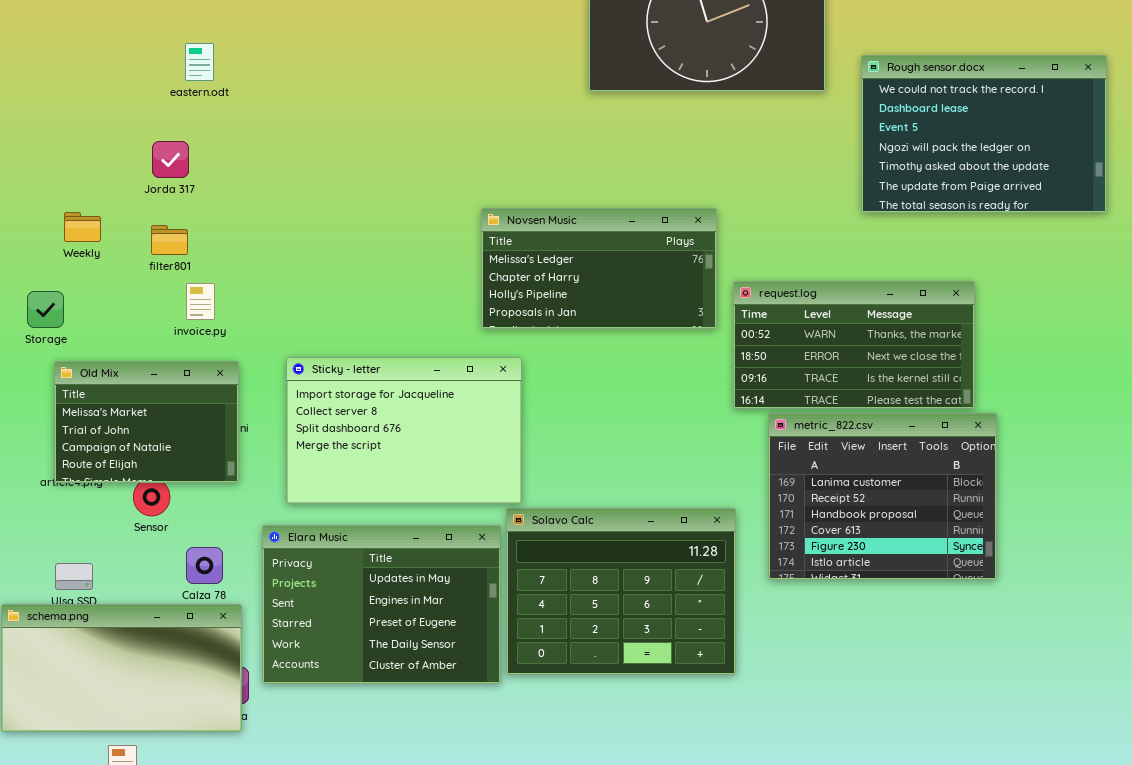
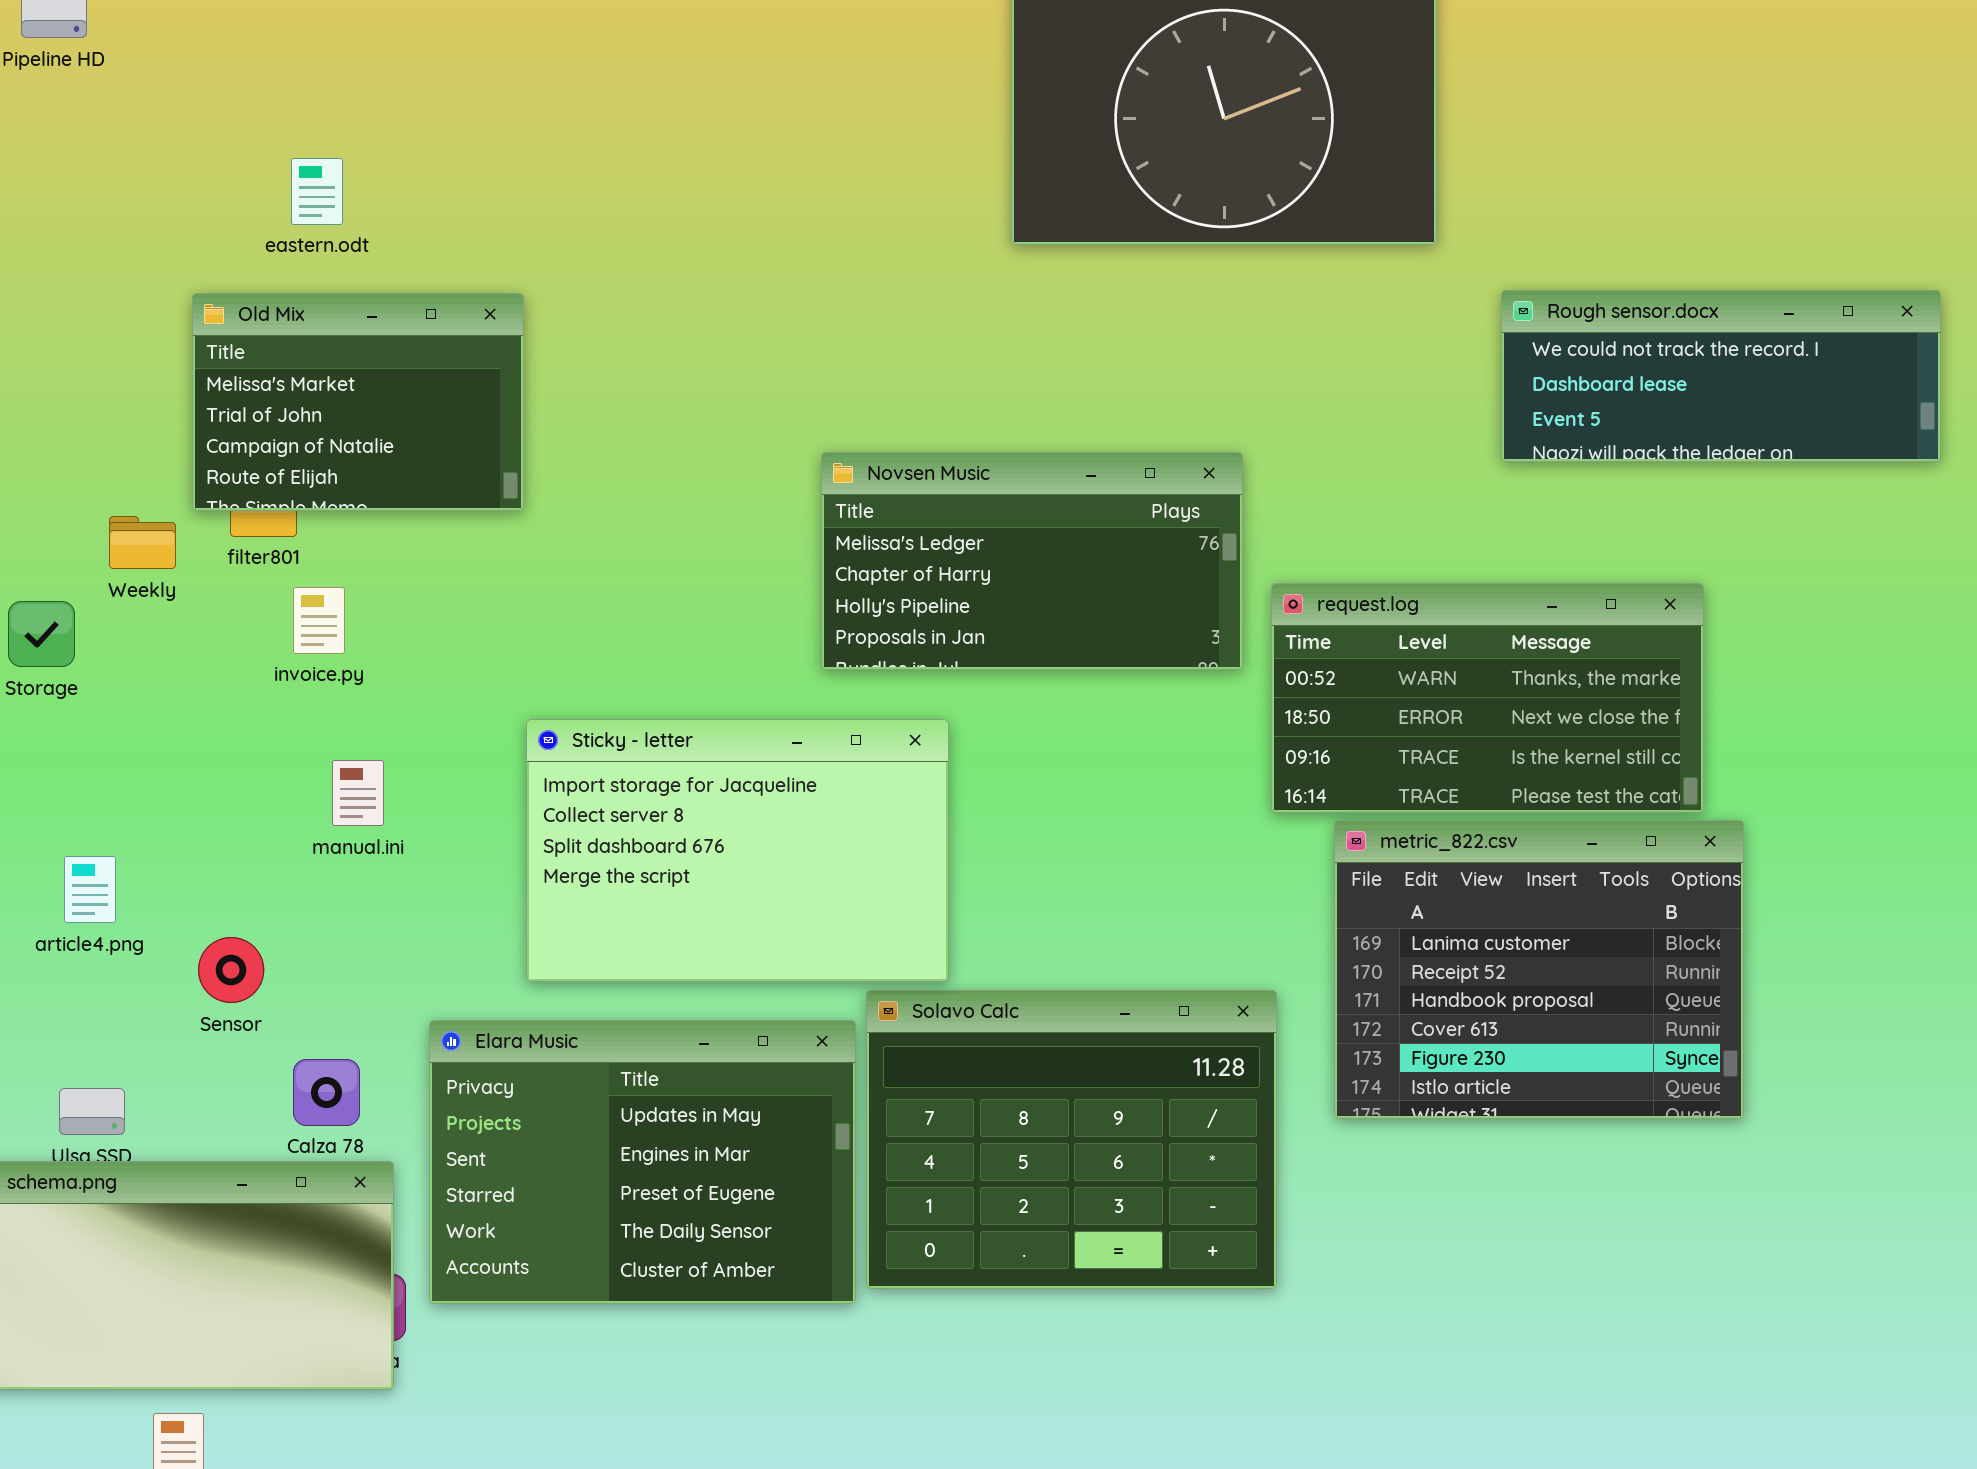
Rough sensor.docx: [861,55,1107,213] -> [1501,290,1941,462], resized
Weekly: [64,212,101,242] -> [109,516,176,569], moved
Sticky - letter: [286,357,522,504] -> [526,719,949,982], moved
Old Mix: [54,361,239,483] -> [192,293,524,511], moved

